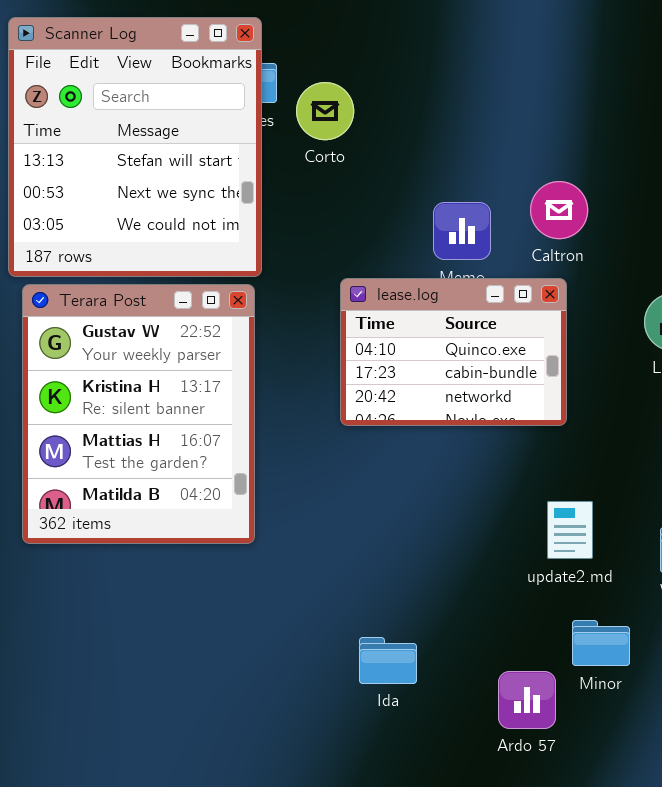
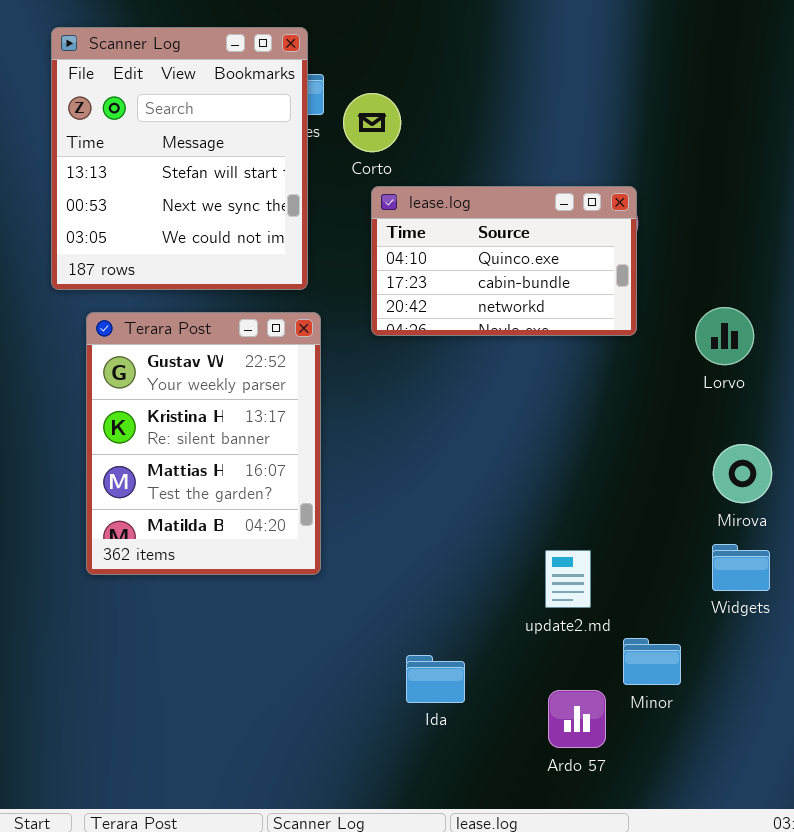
lease.log: [340,278,567,426] -> [371,186,637,336], moved, resized
Terara Post: [22,284,255,544] -> [86,312,321,575], moved
update2.md: [547,501,593,559] -> [545,550,591,608], moved

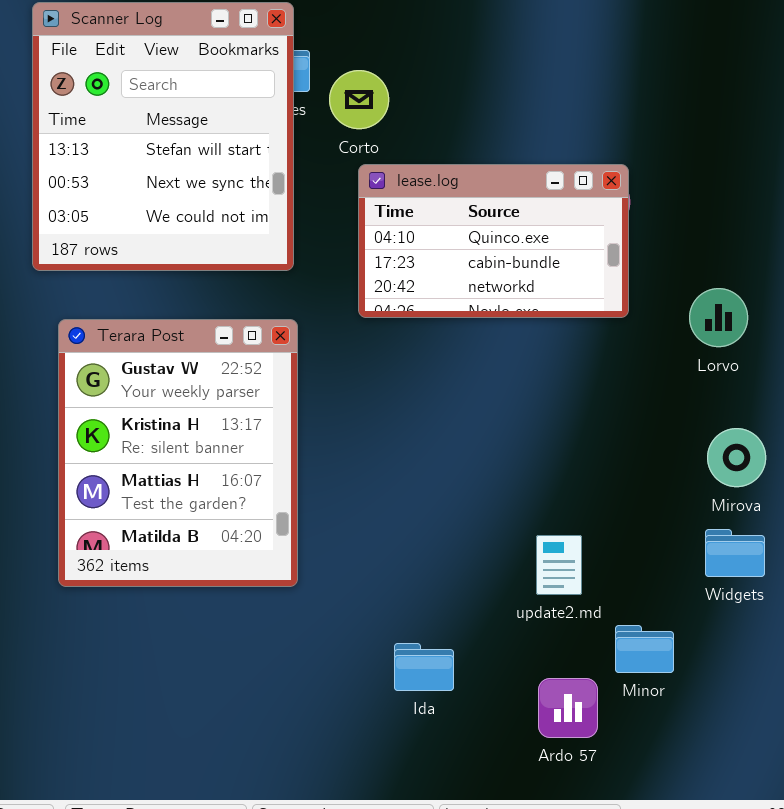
Terara Post: [86,312,321,575] -> [58,319,298,587], moved

